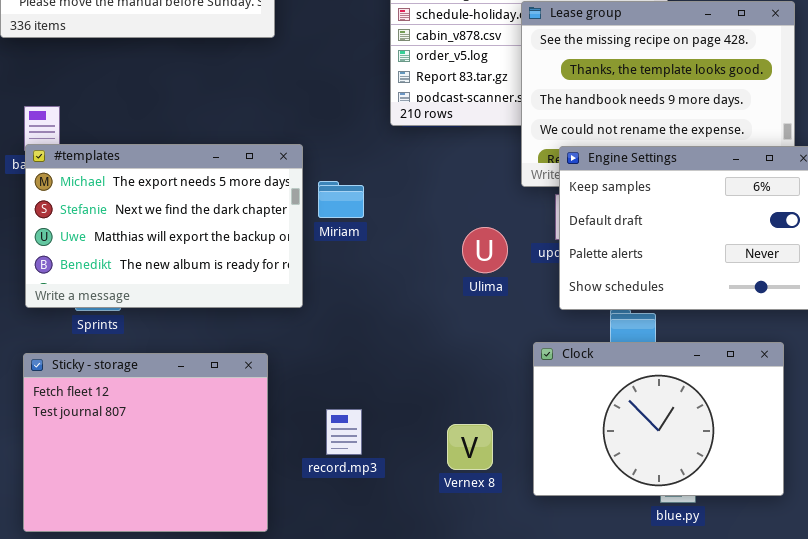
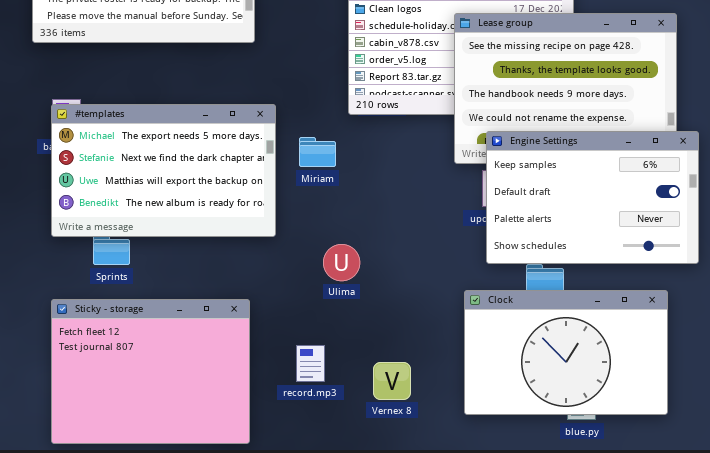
#templates: [25,144,303,308] -> [51,104,276,237], moved
Miriam: [318,181,364,218] -> [299,137,336,167], moved
Ulima: [462,227,508,273] -> [323,244,360,281], moved
Vernex 8: [447,424,493,470] -> [373,362,411,400], moved

